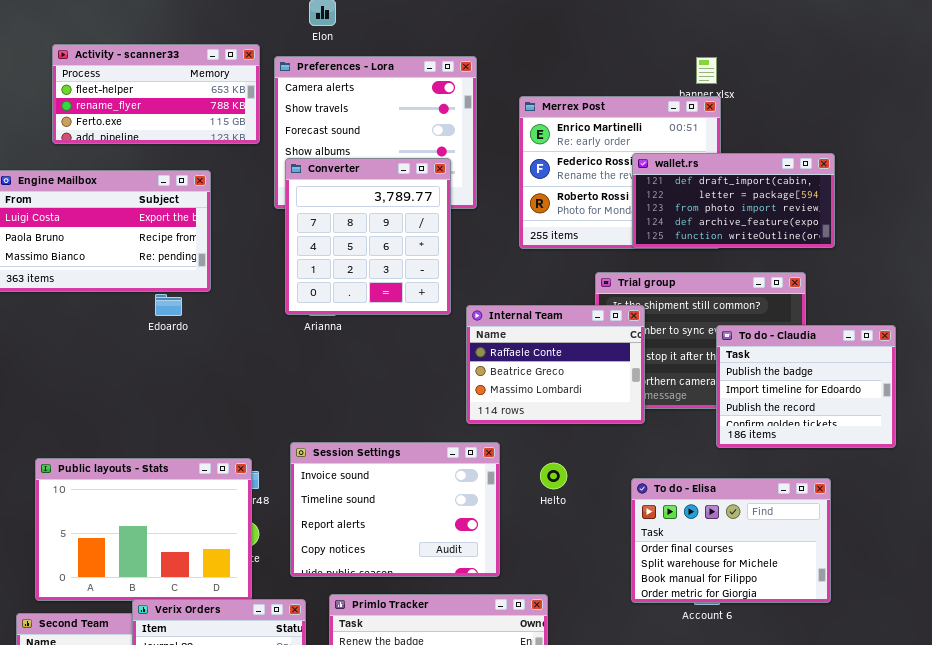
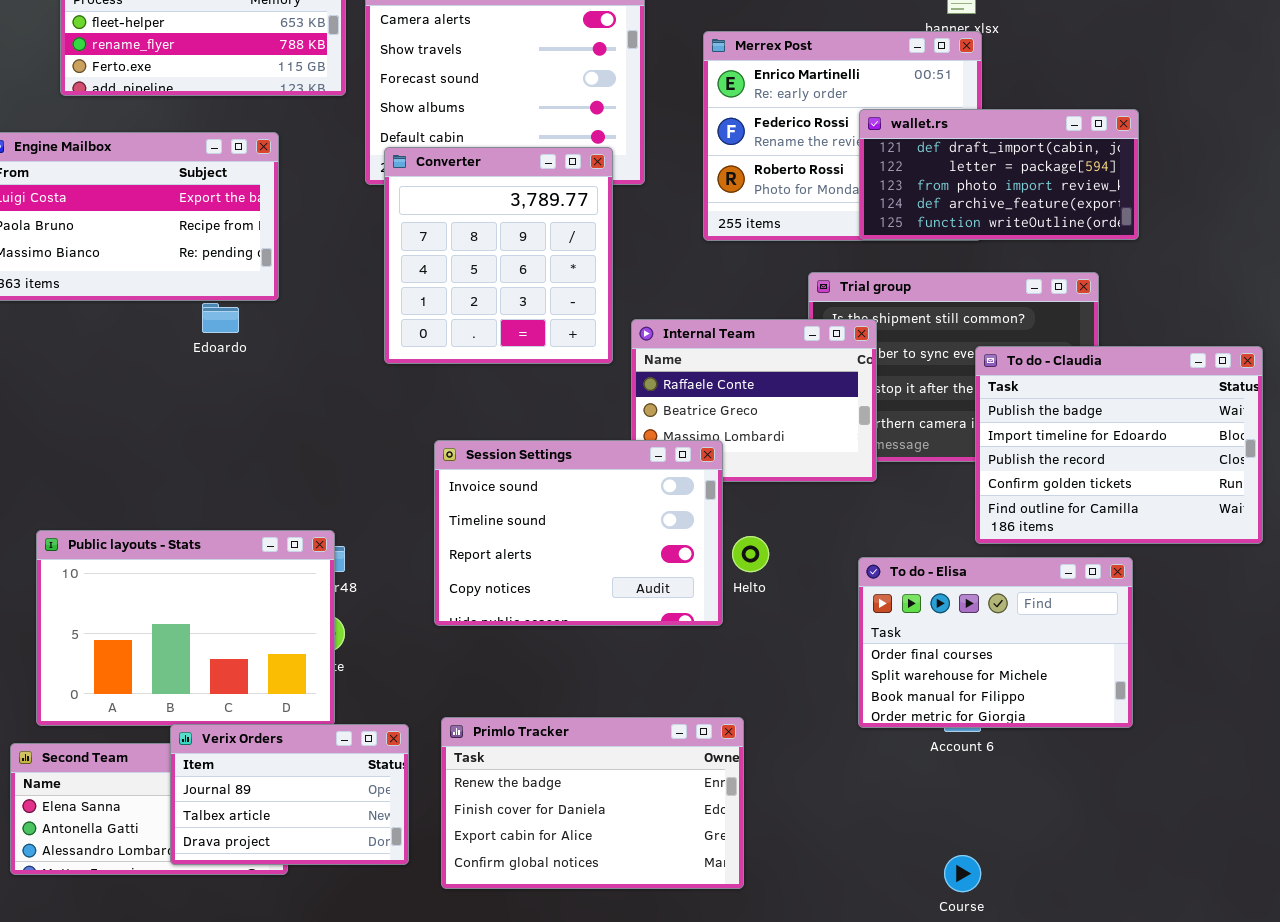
Converter: [285,158,451,315] -> [384,147,613,364], moved
To do - Claudia: [716,325,896,448] -> [975,346,1263,544], resized
Session Settings: [290,442,500,577] -> [434,440,723,626], moved

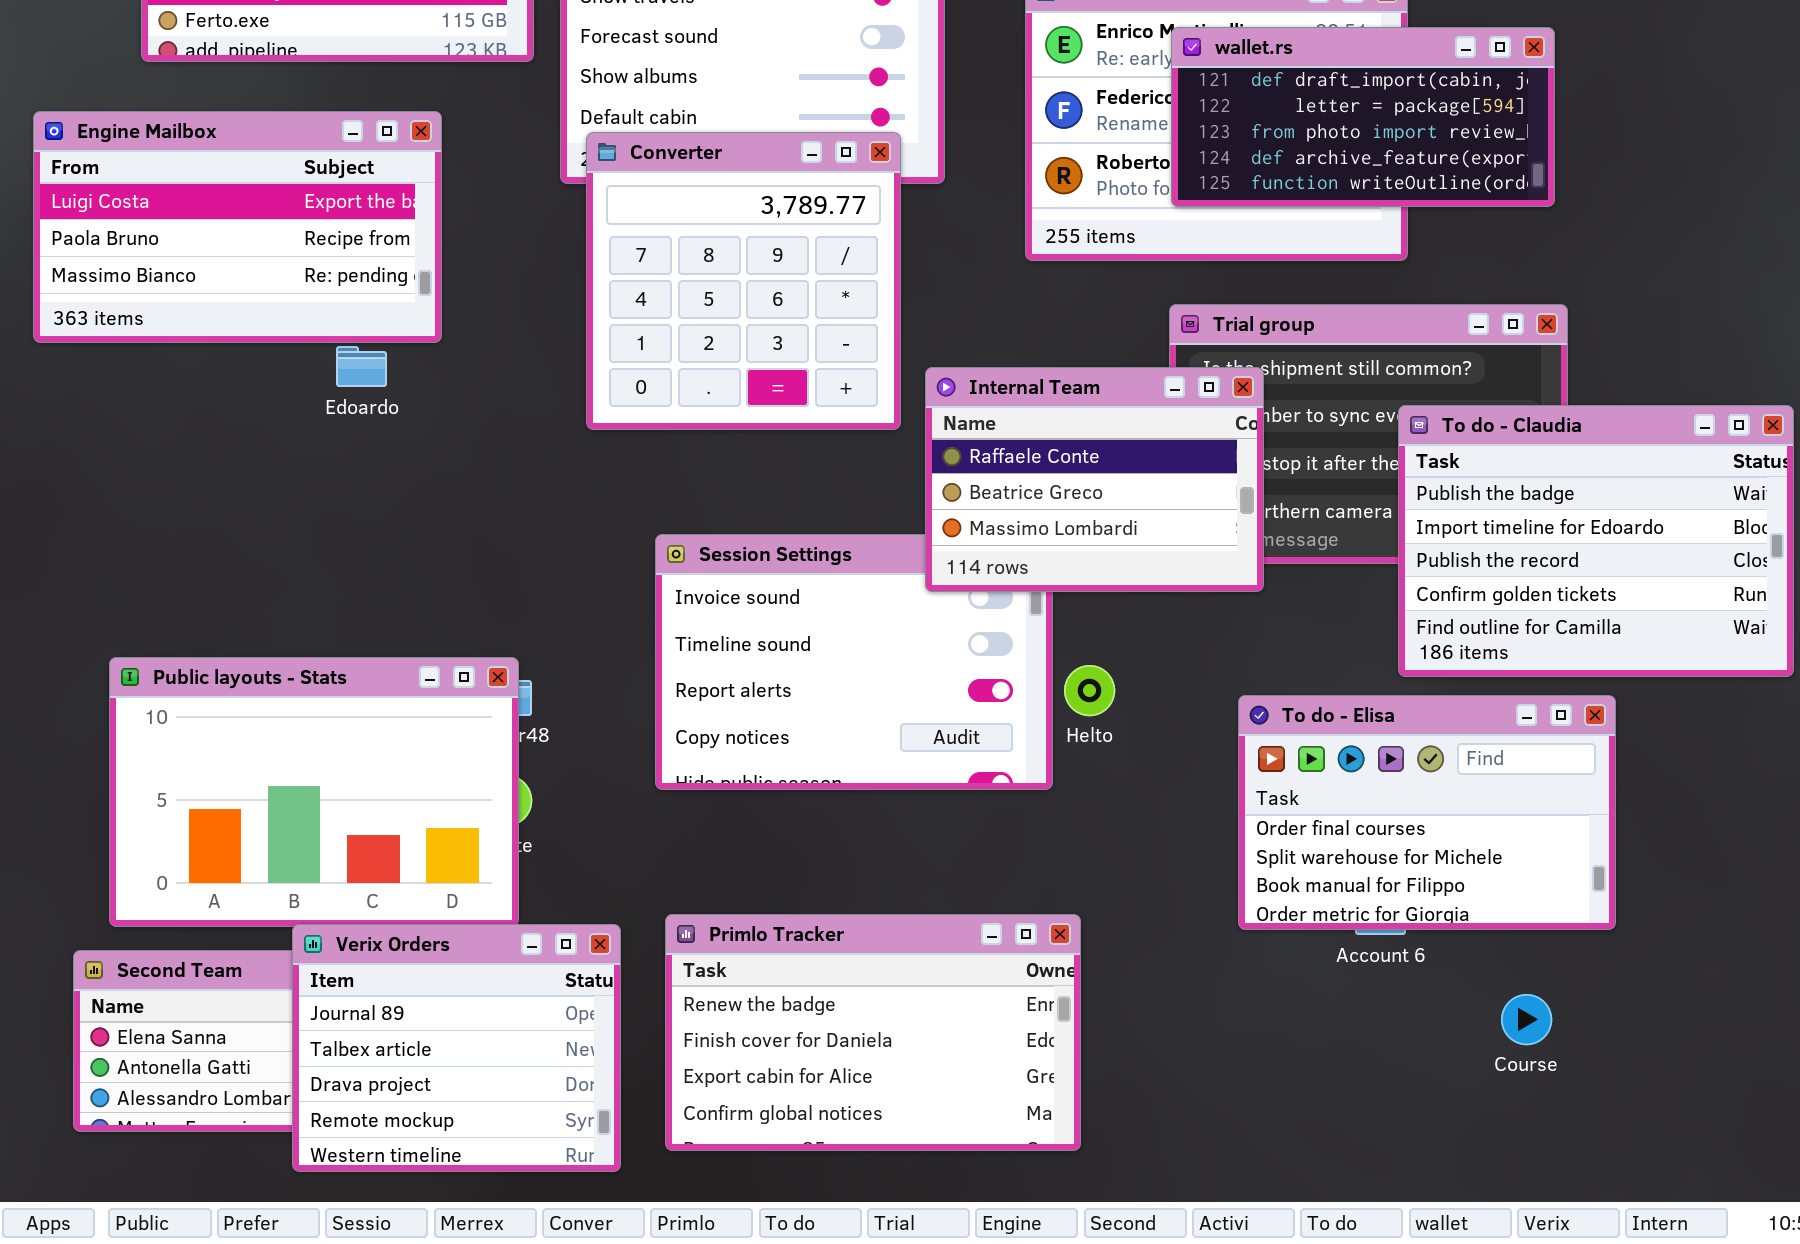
wallet.rs: [859,109,1139,240] -> [1171,27,1555,207], moved
Internal Team: [631,319,877,482] -> [925,367,1264,592], raised
Verix Orders: [170,724,409,865] -> [292,924,621,1172], resized
Course: [944,855,981,892] -> [1501,994,1552,1045], moved

